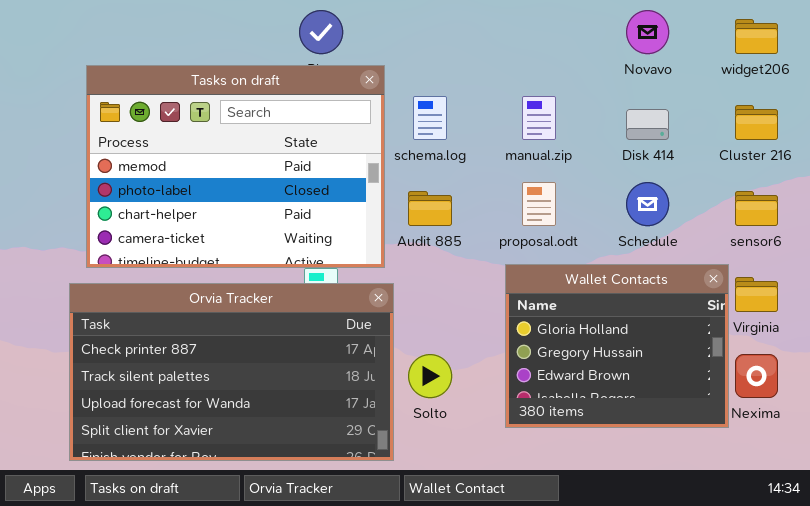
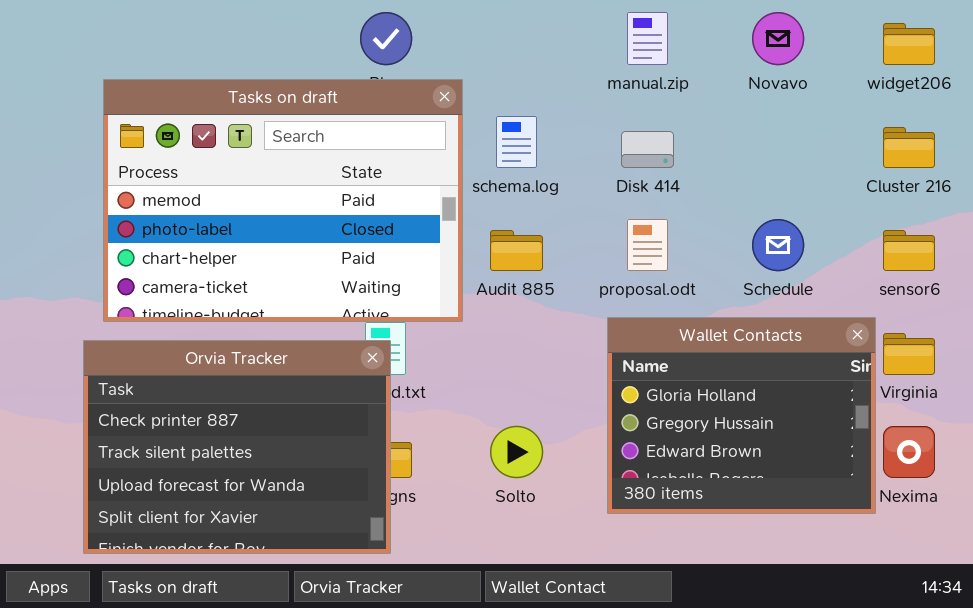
manual.zip: [522,96,556,140] -> [627,12,668,65], moved
Disk 414: [626,109,669,140] -> [621,131,674,168], moved
Orvia Tracker: [69,283,394,461] -> [83,340,391,554], resized

